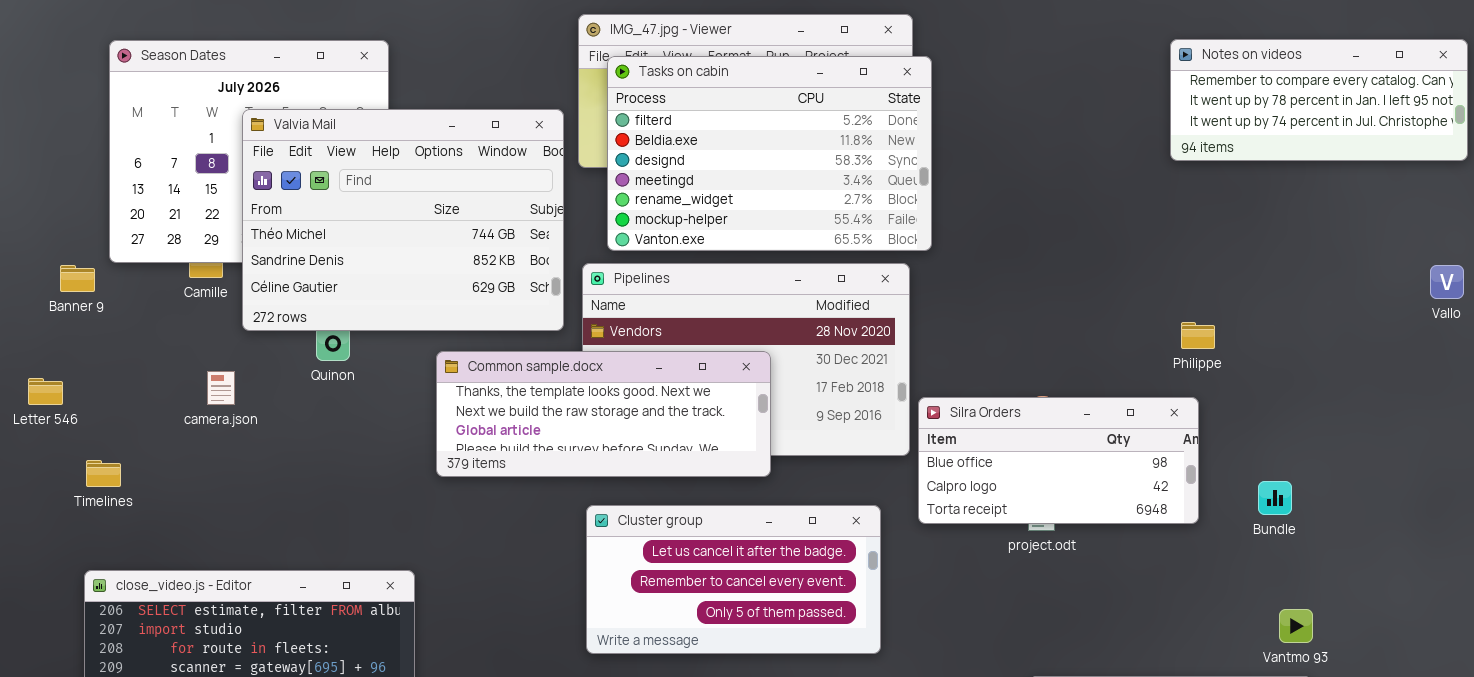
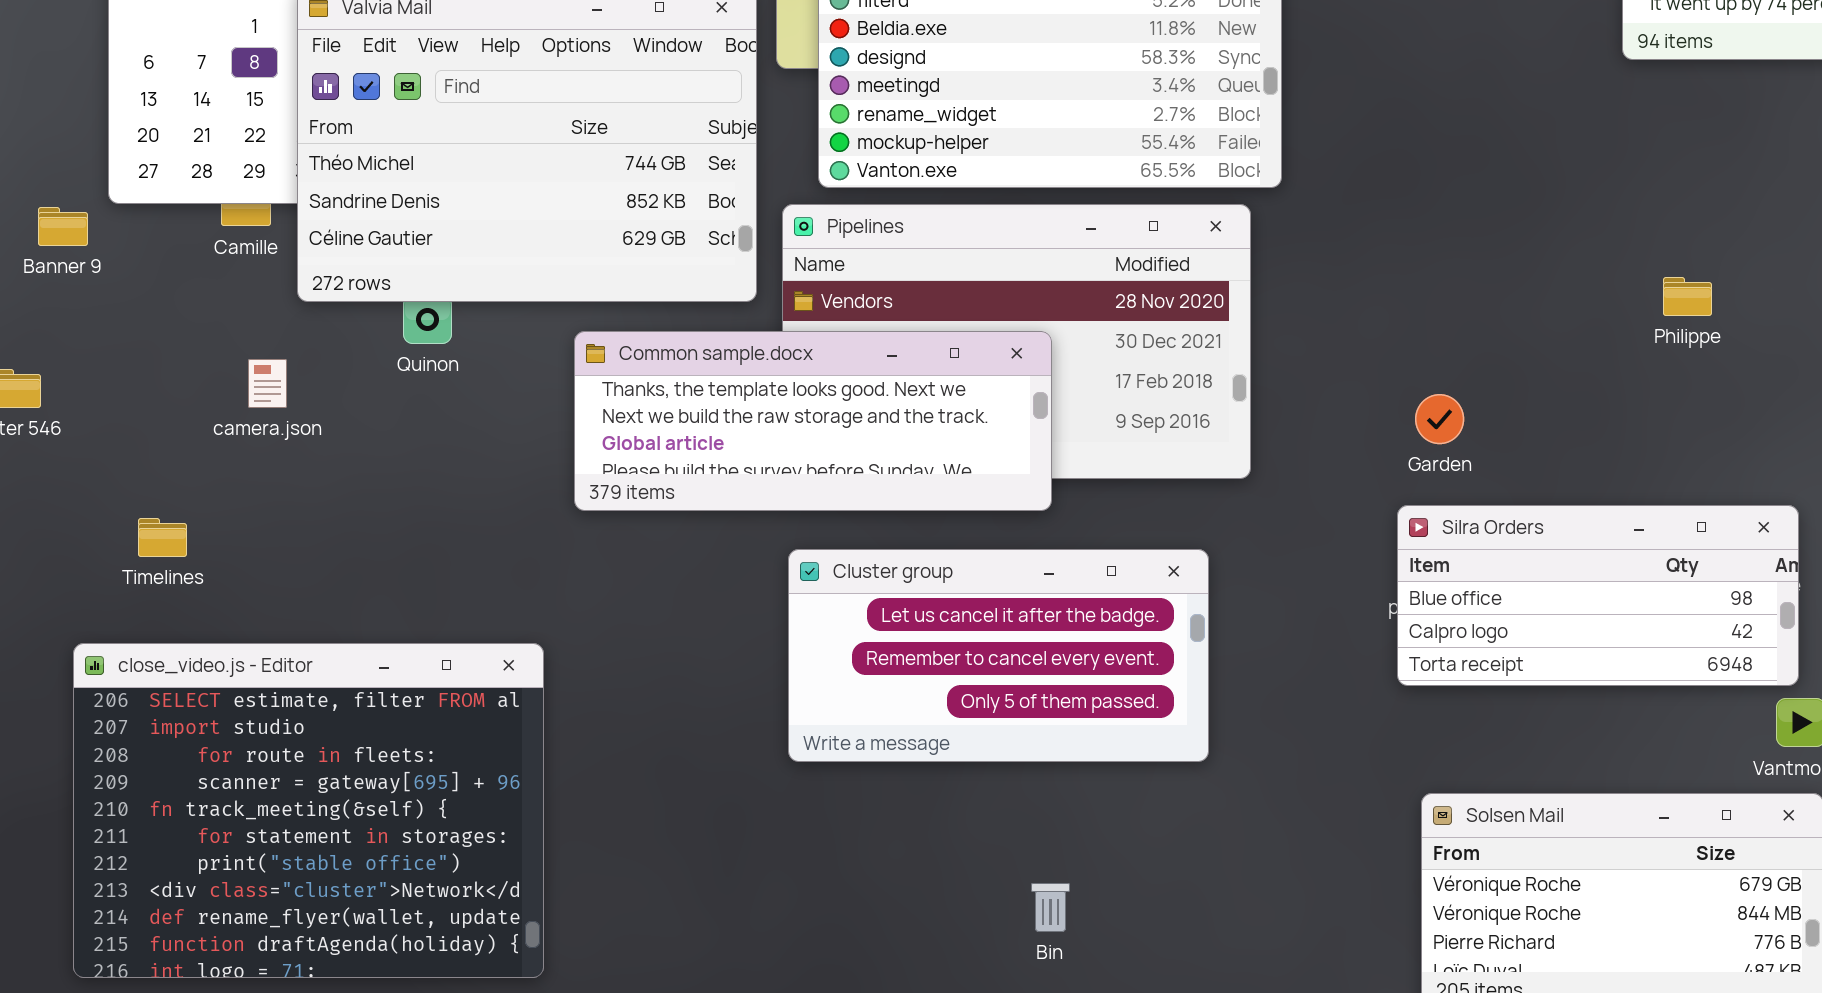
Philippe: [1181,322,1215,349] -> [1663,277,1712,316], moved
Silra Orders: [918,397,1199,524] -> [1397,505,1799,686], moved
Timelines: [86,460,121,487] -> [138,518,187,557], moved

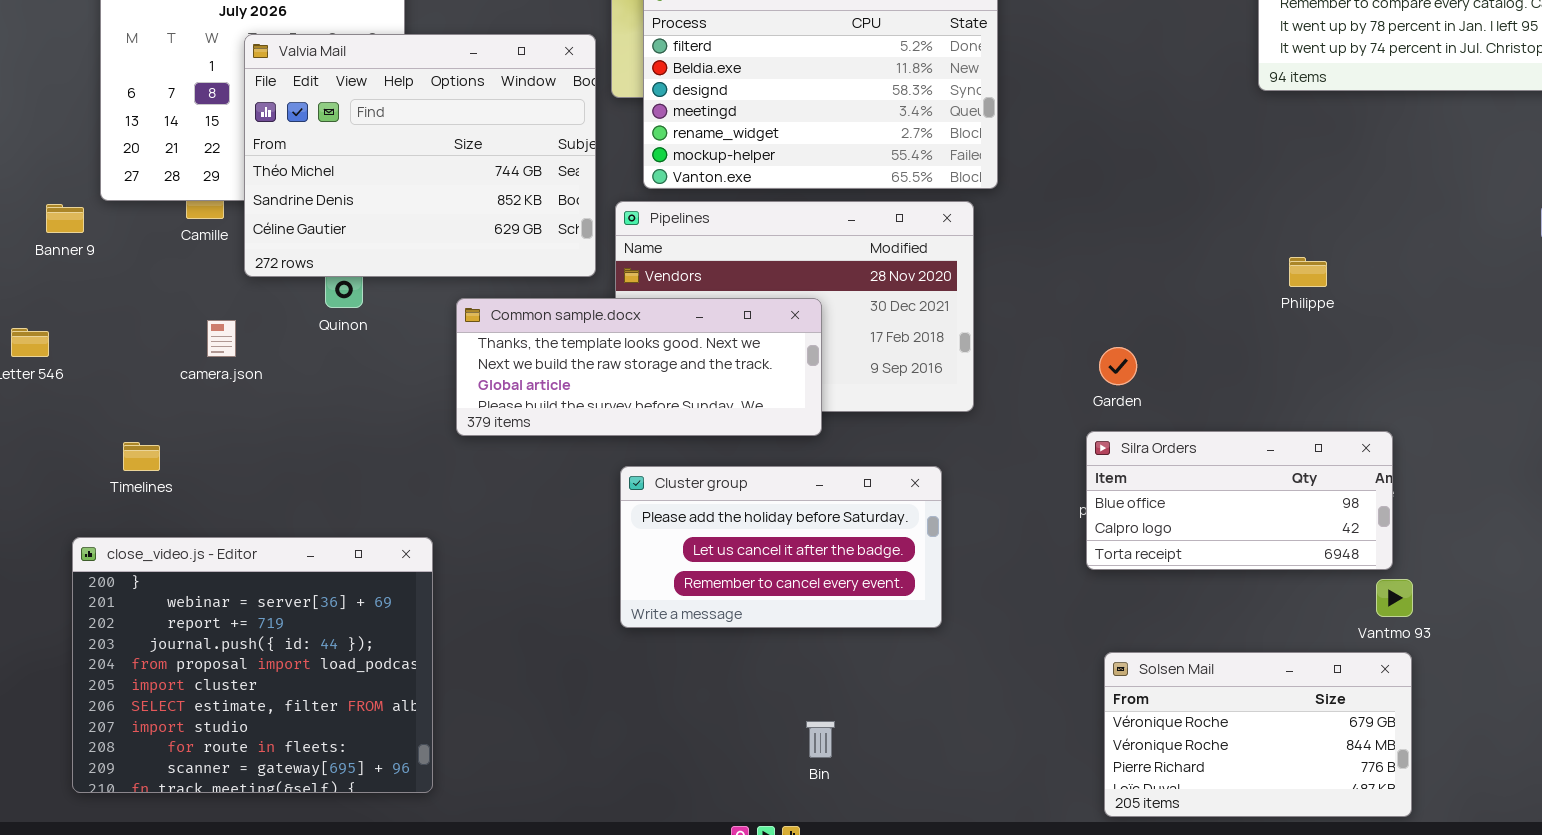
Cluster group: [788,549,1209,762] -> [620,466,942,628], scrolled up 1 row
close_video.js - Editor: [73,643,544,978] -> [72,537,433,793], scrolled up 6 rows

